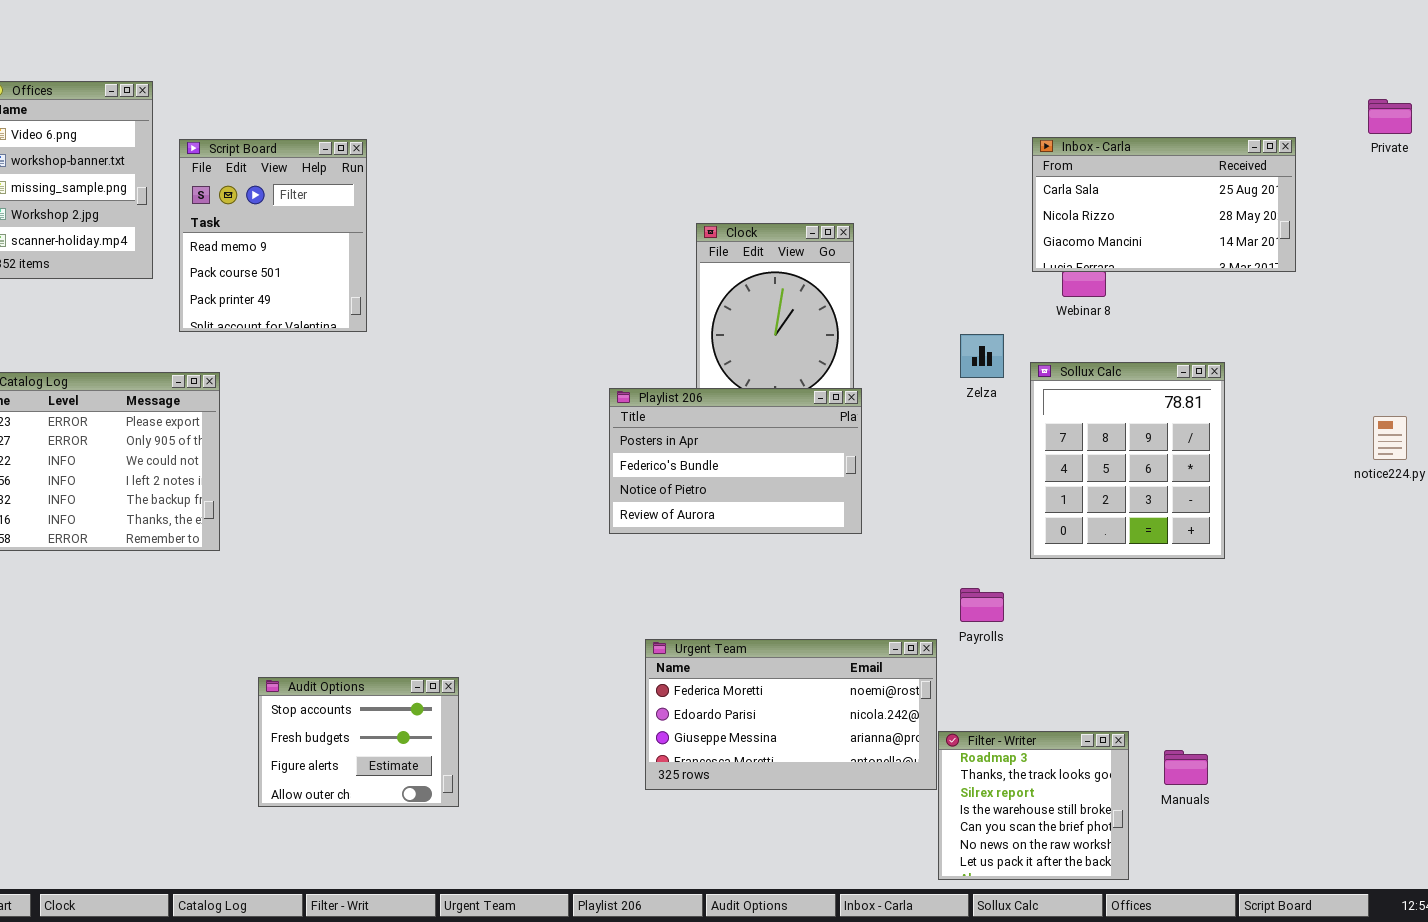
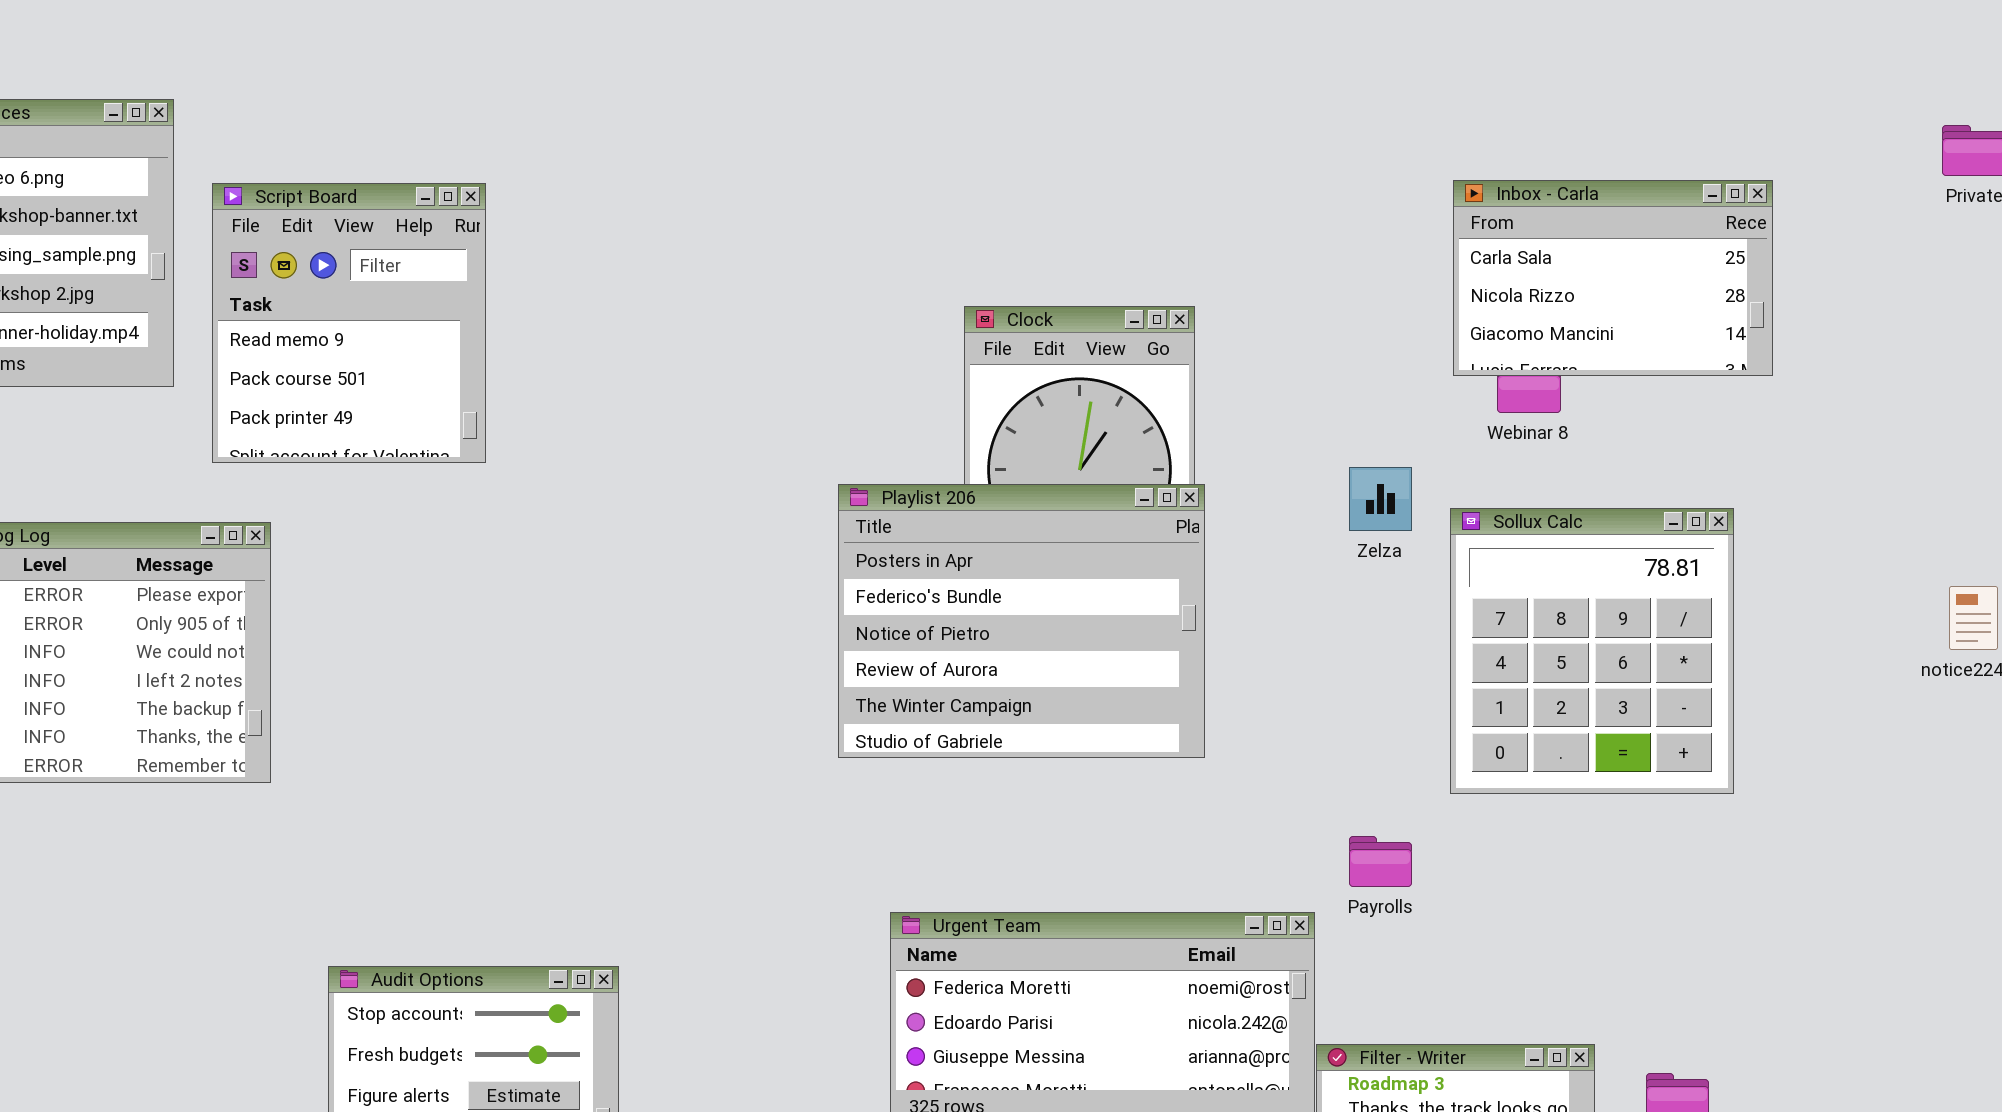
Inbox - Carla: [1032,137,1296,272] -> [1453,180,1773,376], resized
Playlist 206: [609,388,862,534] -> [838,484,1205,758], resized

